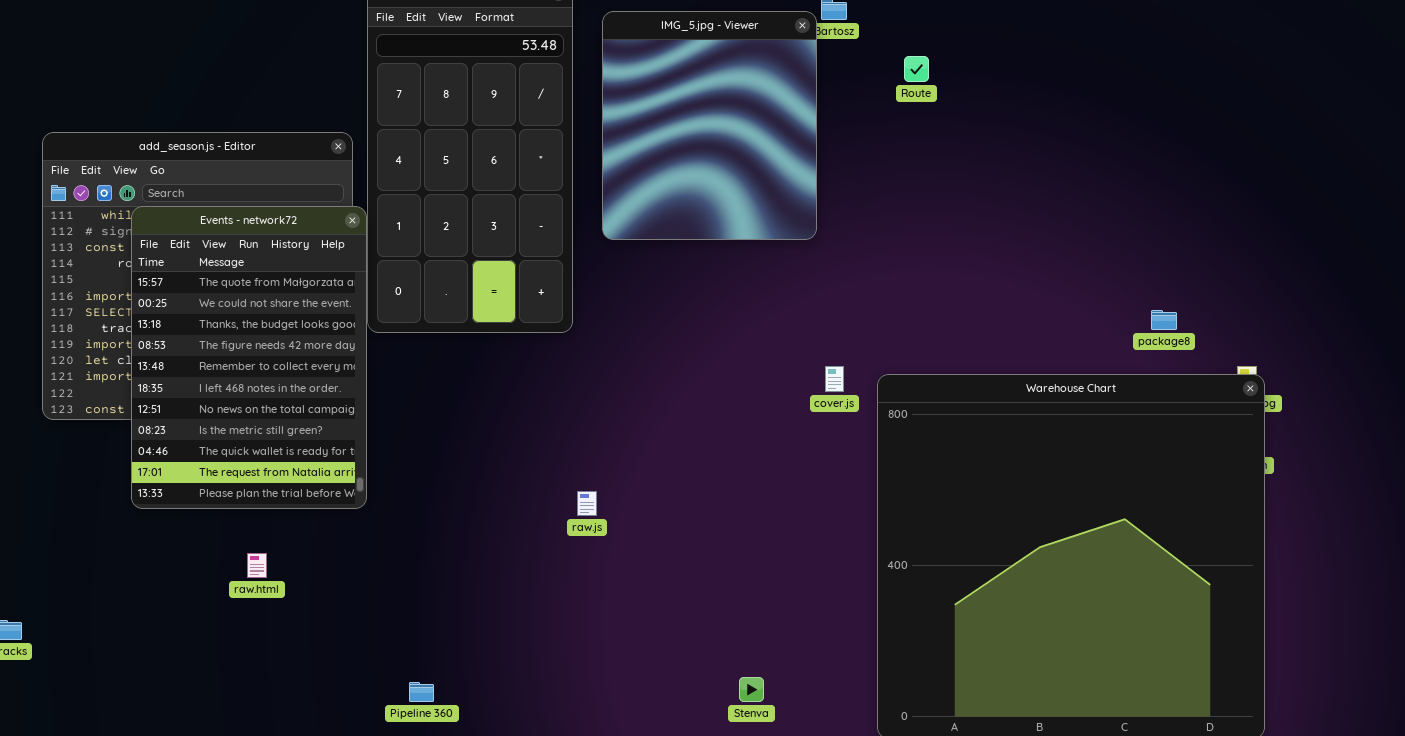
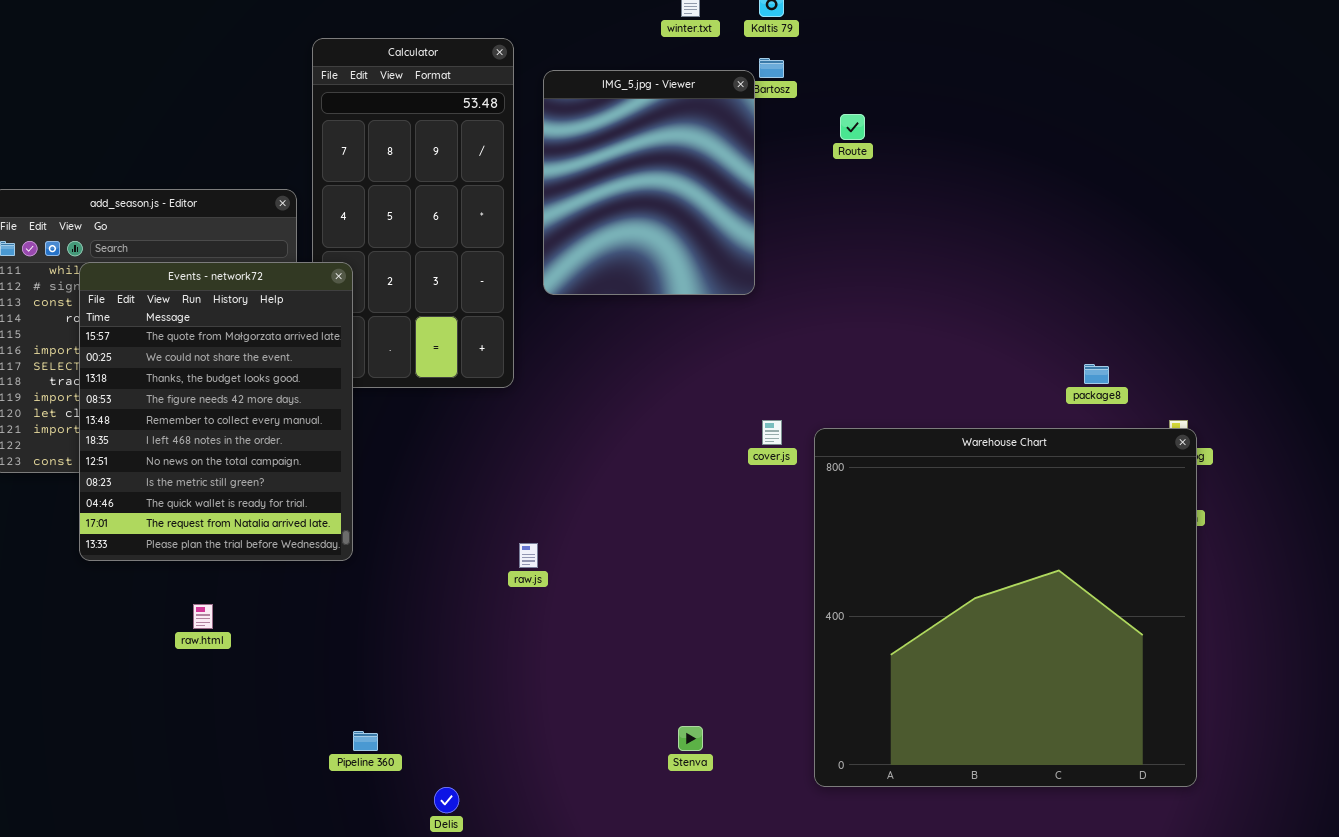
Events - network72: [131,206,367,509] -> [79,262,353,561], resized

